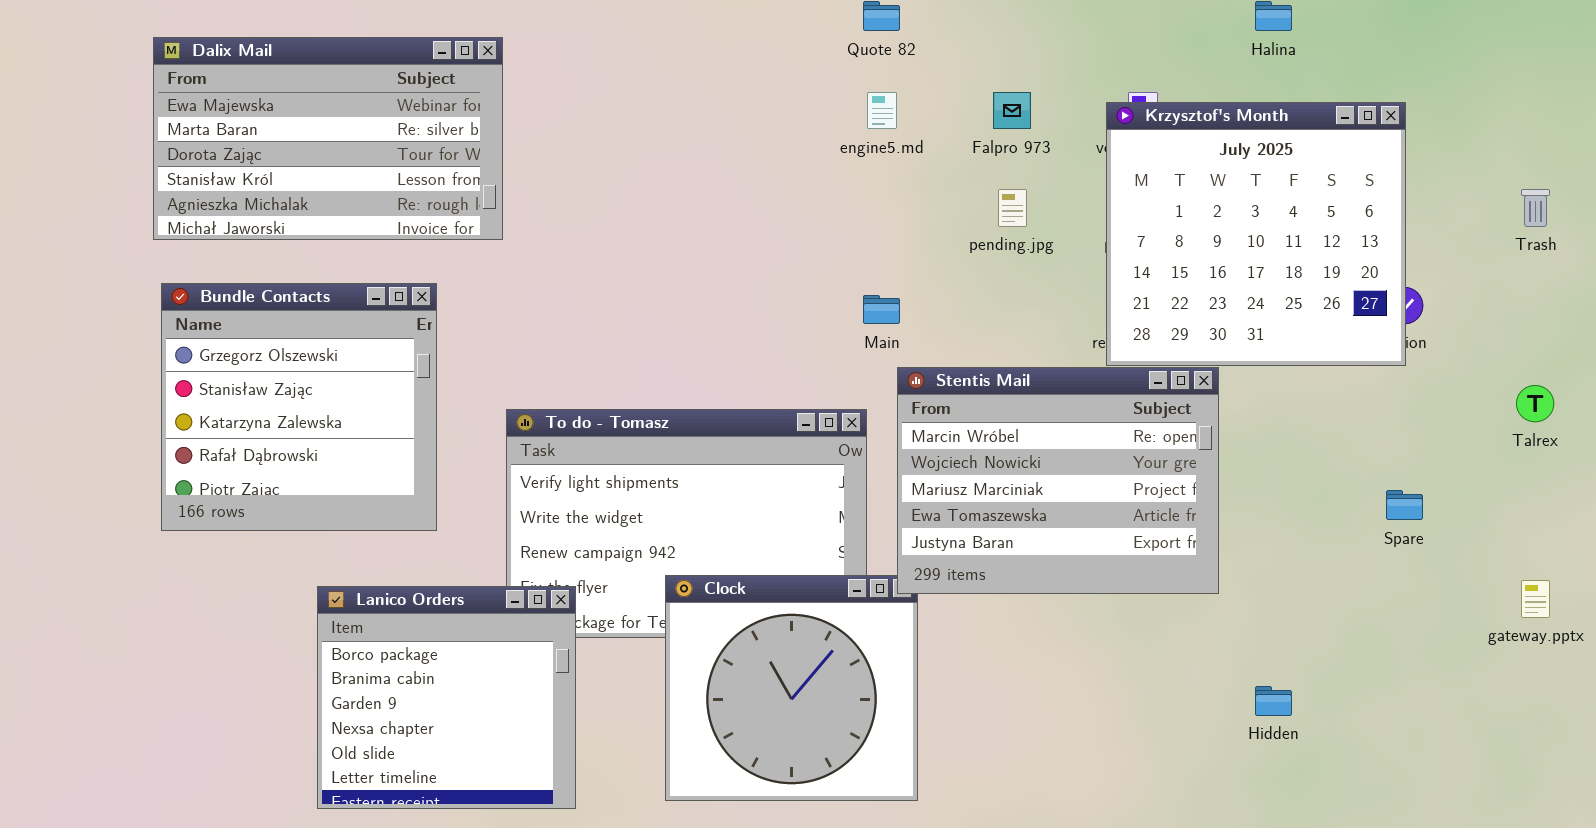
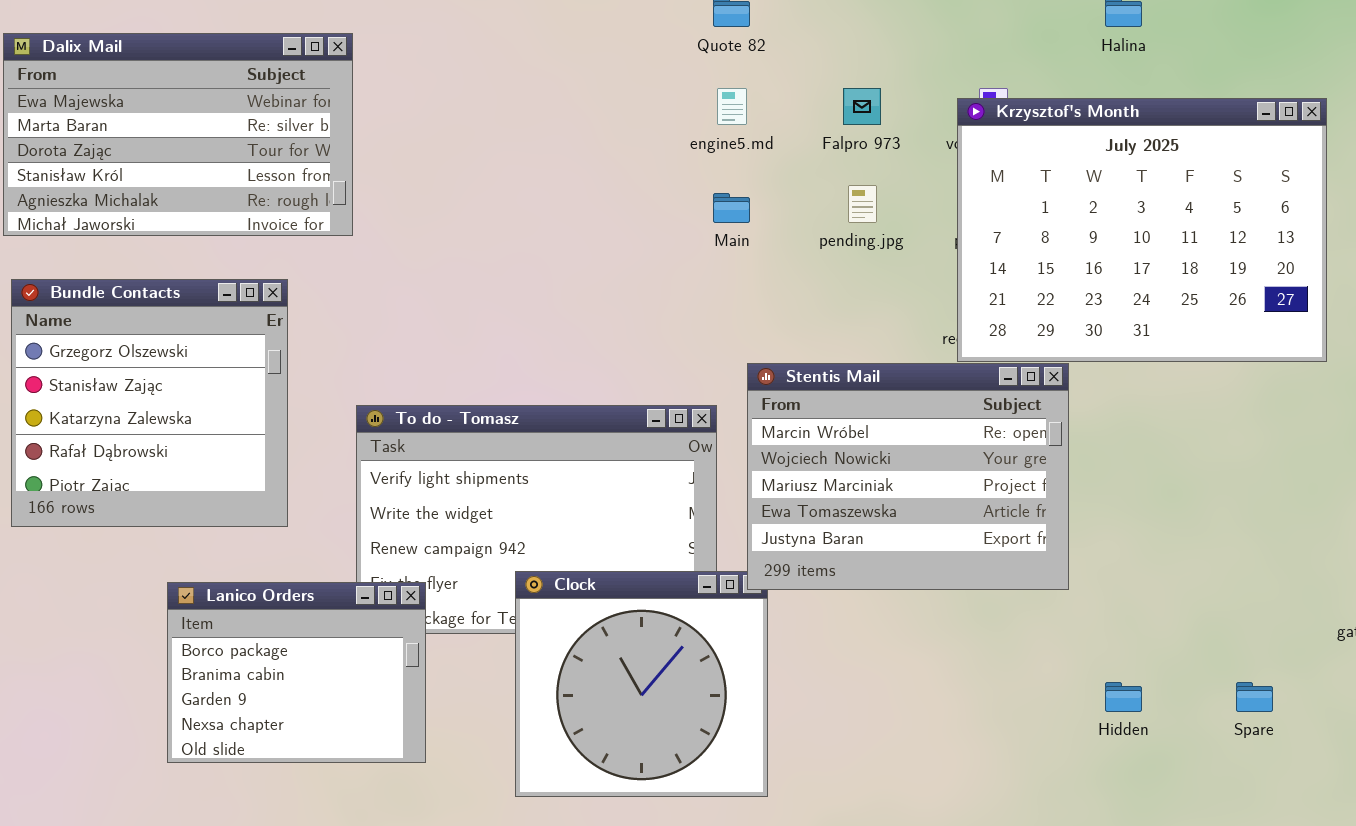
Krzysztof's Month: [1106,102,1406,366] -> [957,98,1327,362], resized
Main: [863,295,900,324] -> [713,193,750,223], moved
Spare: [1386,490,1423,520] -> [1236,682,1273,712], moved
Lanico Orders: [317,586,576,809] -> [167,582,426,763], resized

